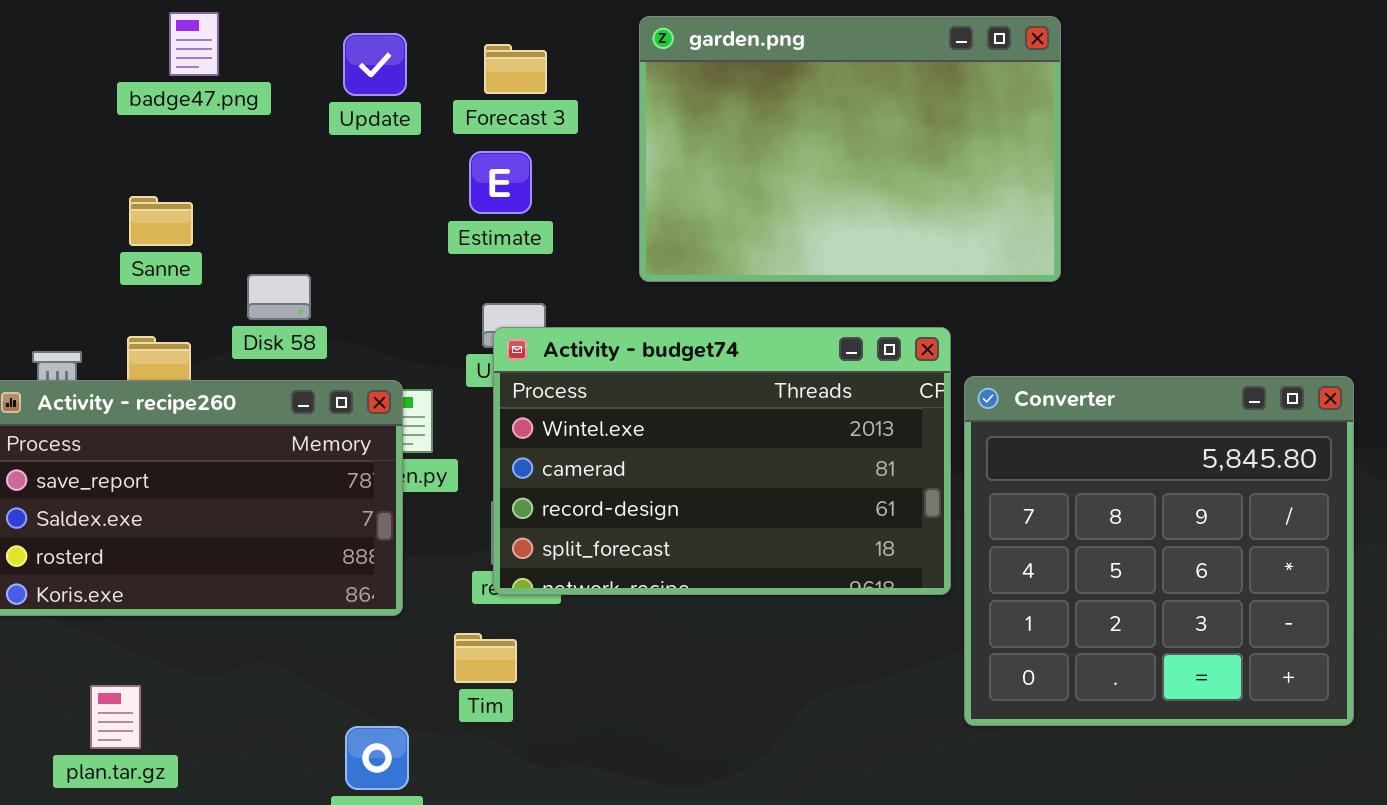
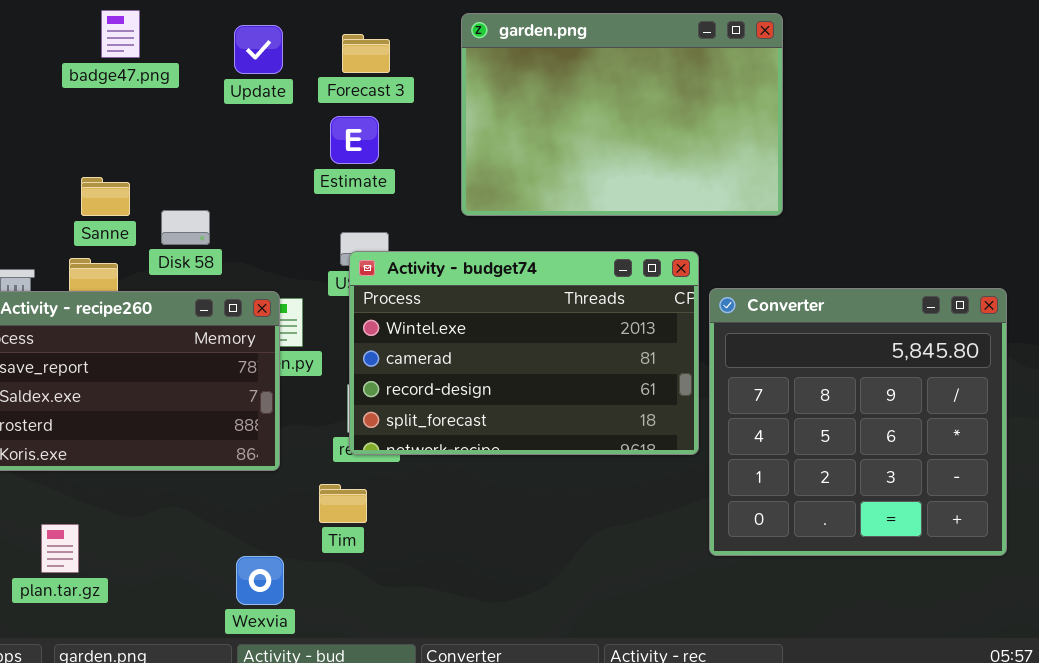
Sanne: [129,196,193,246] -> [81,177,130,216], moved

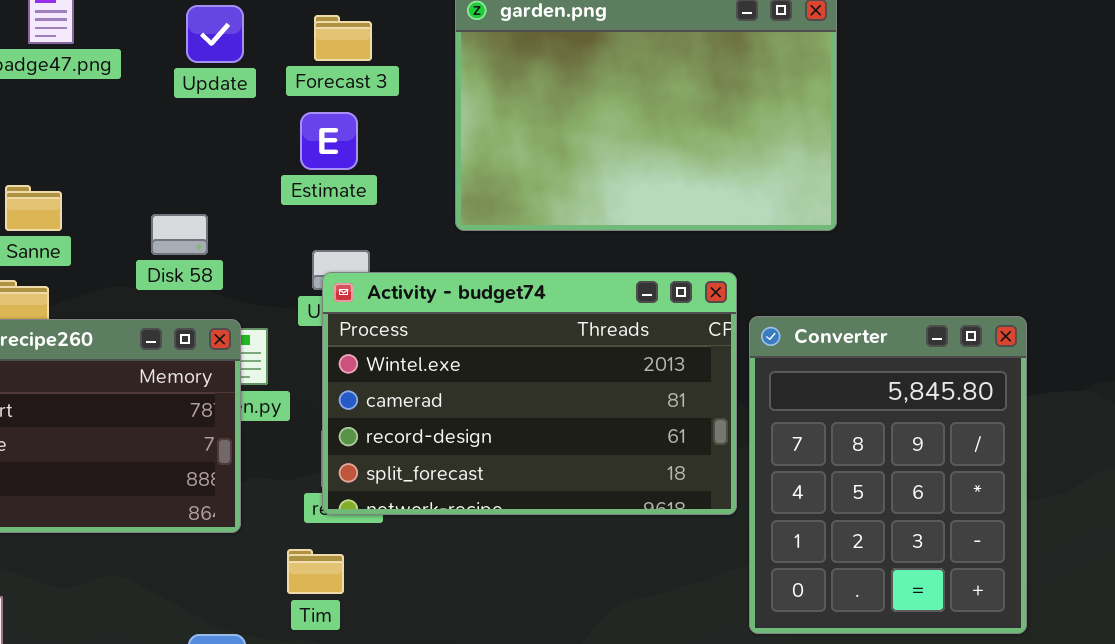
Disk 58: [161,210,210,245] -> [151,214,208,255], moved
Converter: [709,288,1007,556] -> [749,316,1027,634], resized

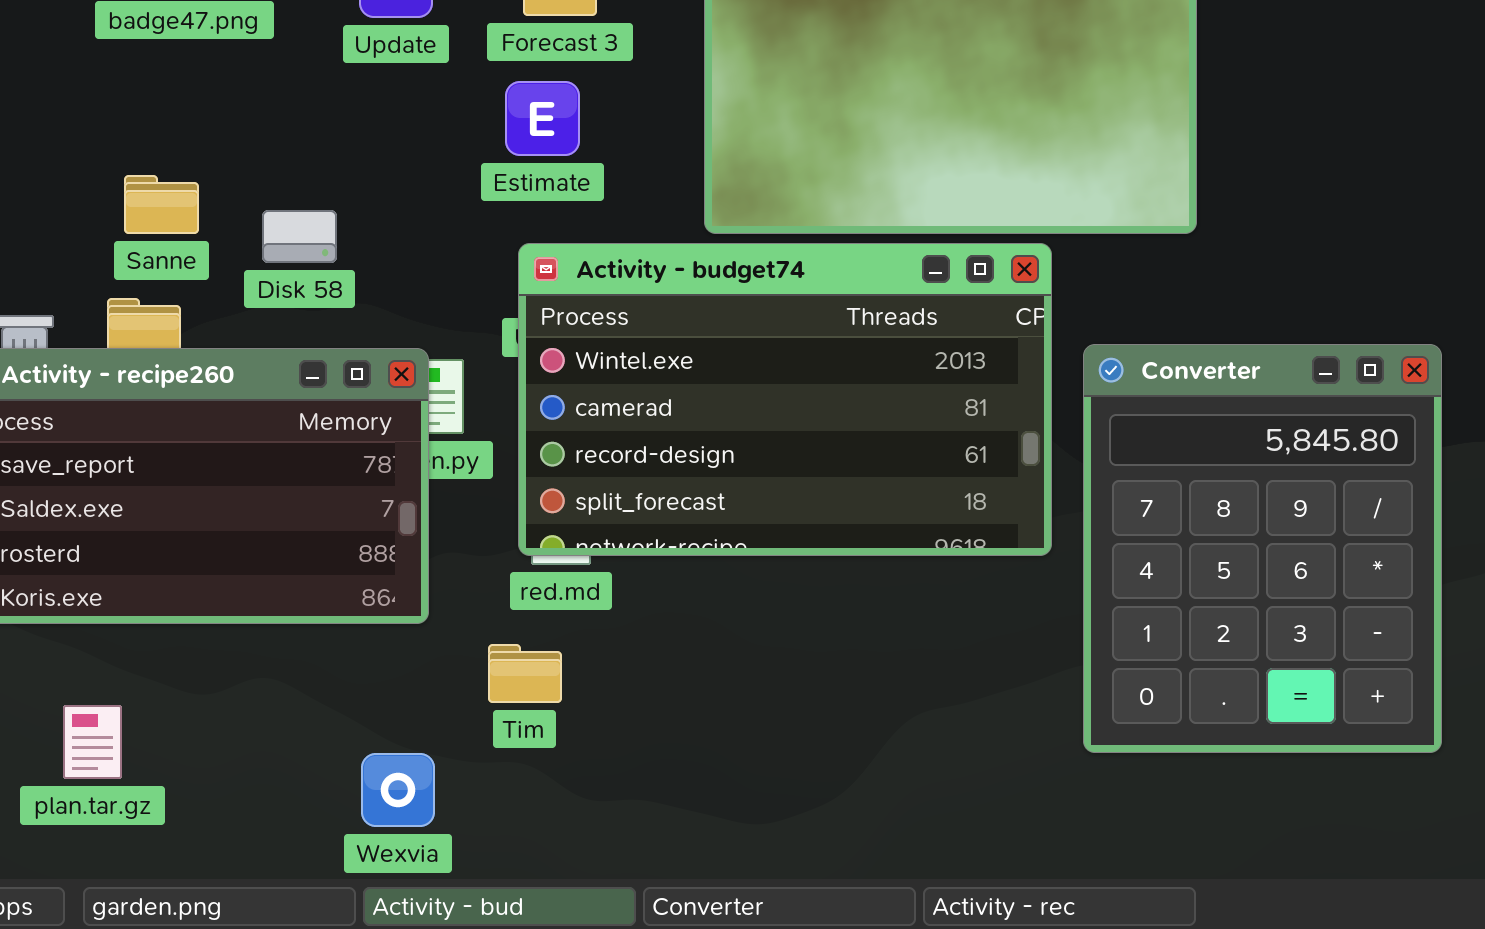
Disk 58: [151,214,208,255] -> [262,210,337,263], moved
Activity - budget74: [322,272,737,515] -> [518,243,1052,556], moved

